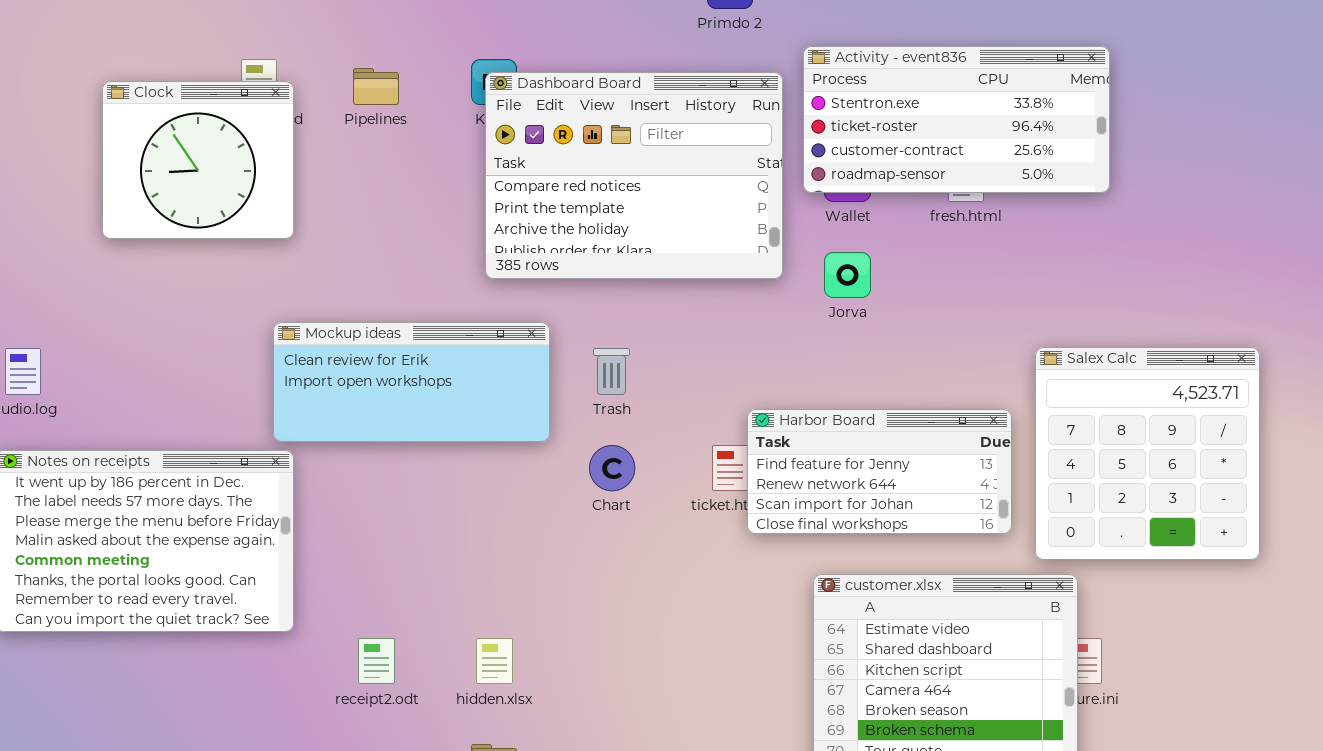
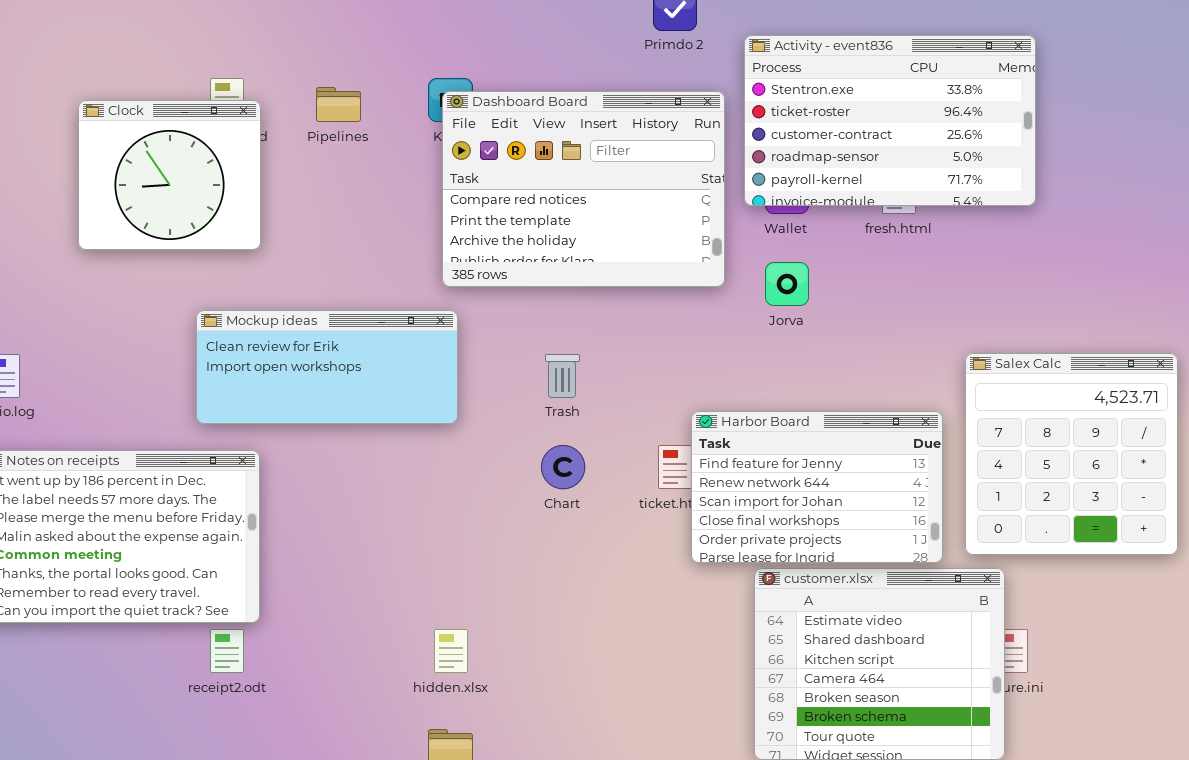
Activity - event836: [803,46,1110,193] -> [744,35,1036,206], resized
Mockup ideas: [273,322,550,442] -> [196,310,458,424], moved
Harbor Board: [747,409,1012,534] -> [691,411,943,563], resized
receipt2.odt: [358,638,395,684] -> [210,629,244,673], moved

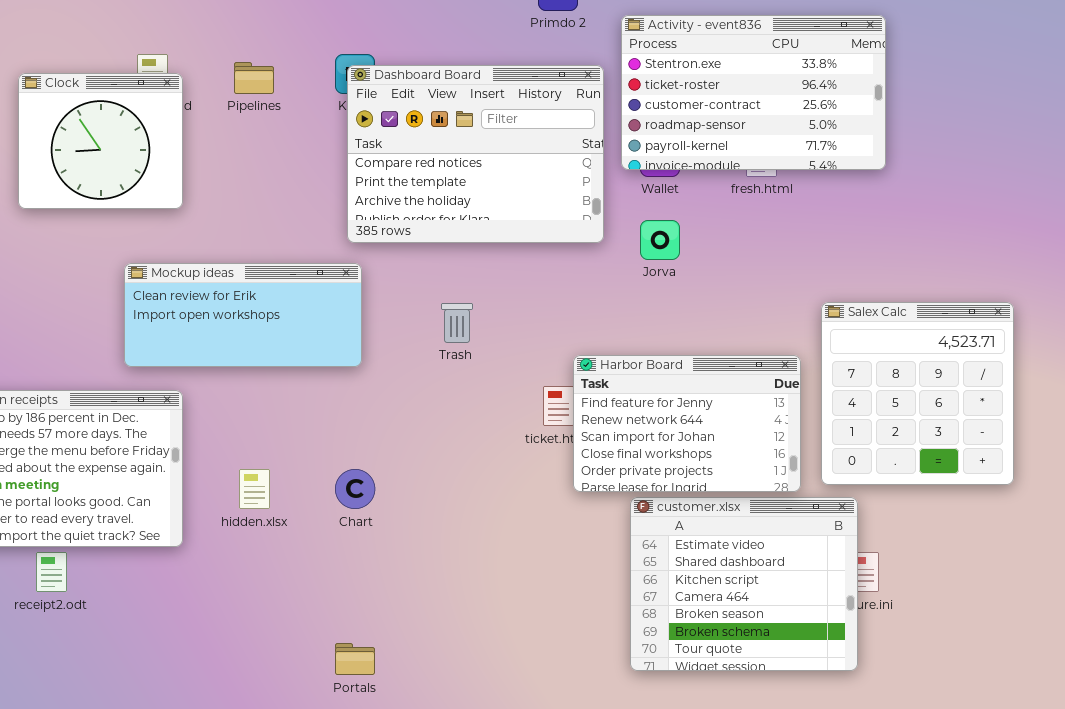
Chart: [541,445,585,489] -> [335,469,375,509], moved
receipt2.odt: [210,629,244,673] -> [36,552,67,592], moved
hidden.xlsx: [434,629,468,673] -> [239,469,270,509], moved

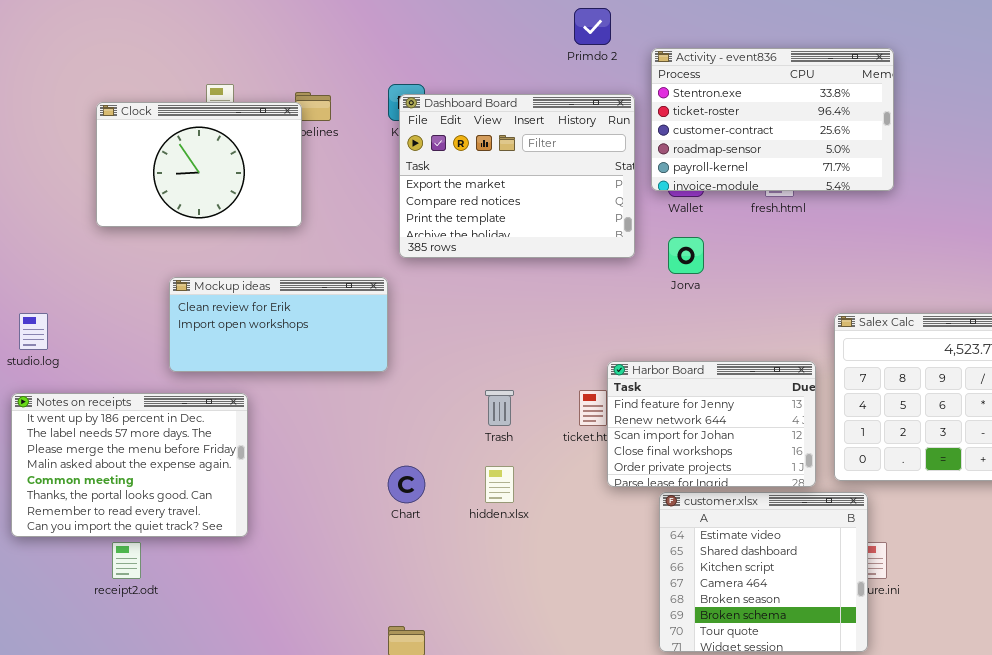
Dashboard Board: [347,65,604,243] -> [399,94,635,258], scrolled up 1 row
Clock: [18,73,183,209] -> [96,102,302,227], resized
Mockup ideas: [124,263,362,367] -> [169,277,388,372], moved
Trash: [441,303,473,343] -> [485,390,514,426], moved
hidden.xlsx: [239,469,270,509] -> [485,466,514,503], moved

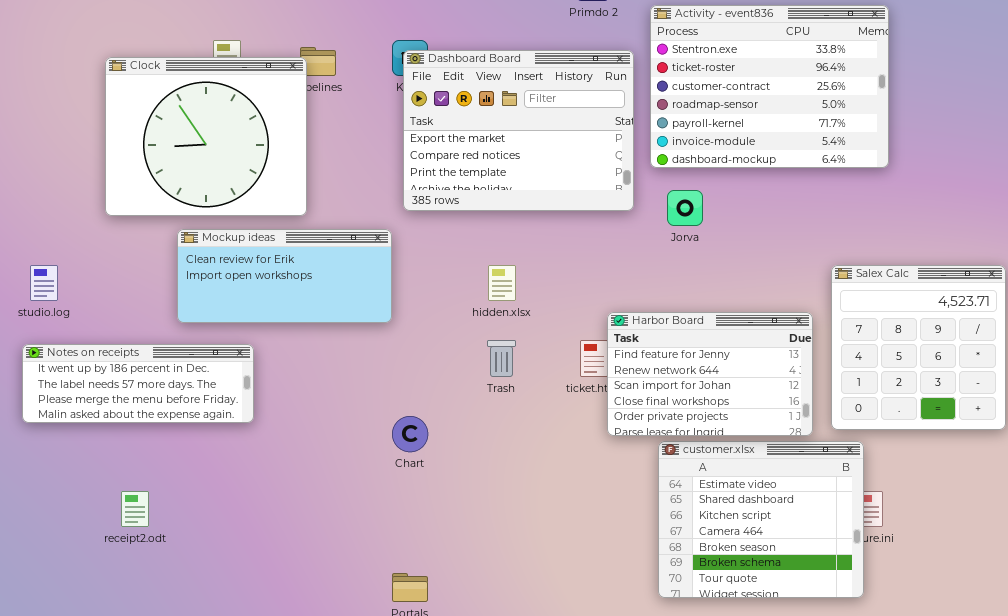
Activity - event836: [651,48,894,191] -> [650,5,889,168], resized
Clock: [96,102,302,227] -> [105,57,307,216], resized
Notes on receipts: [11,393,248,537] -> [22,344,254,423], resized
hidden.xlsx: [485,466,514,503] -> [488,265,516,301], moved

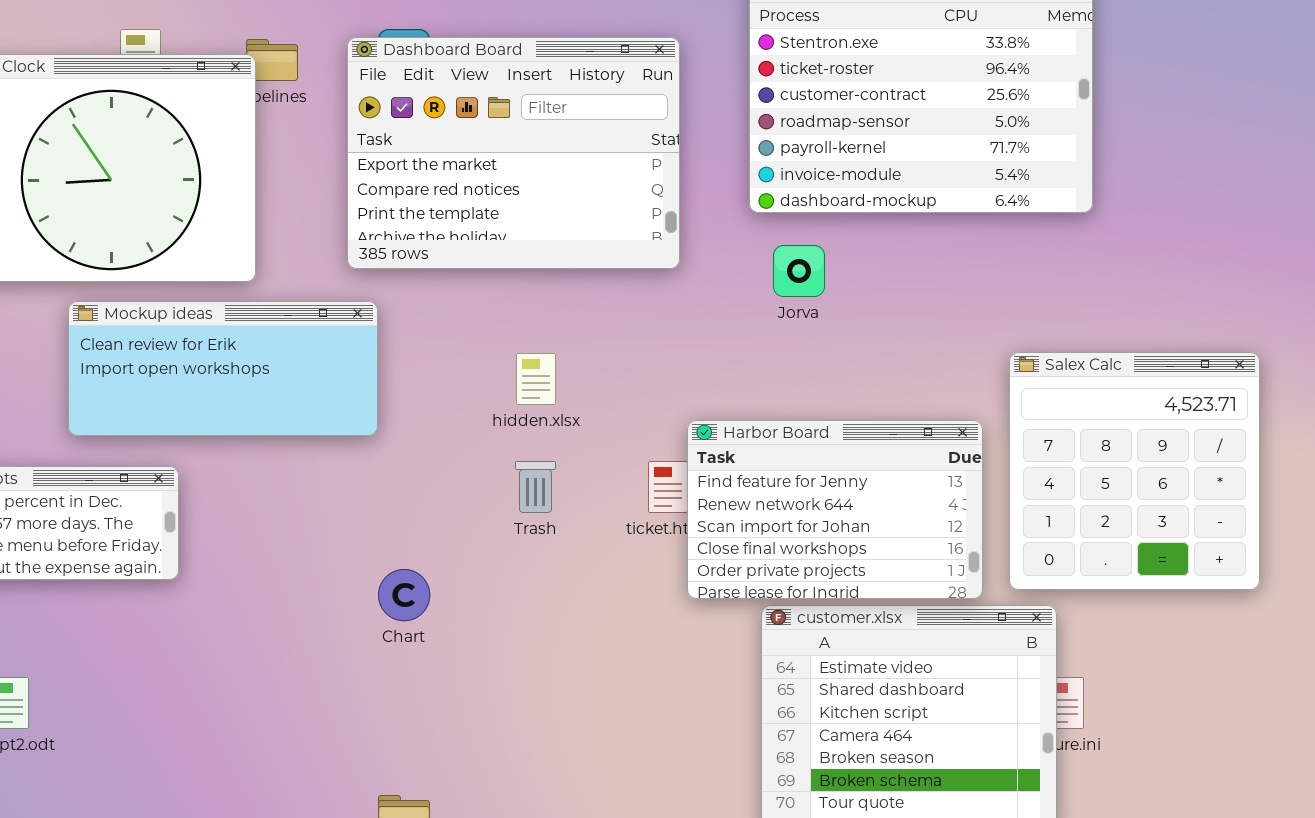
Dashboard Board: [403,50,634,211] -> [347,37,680,269], moved

